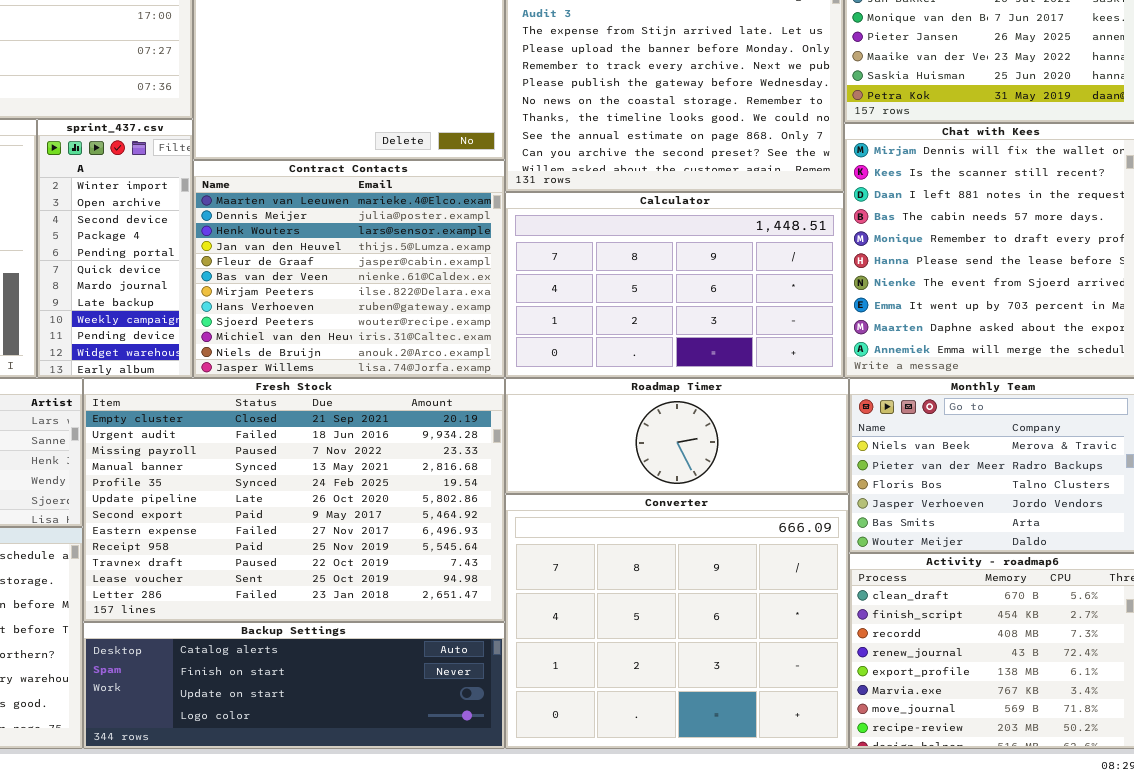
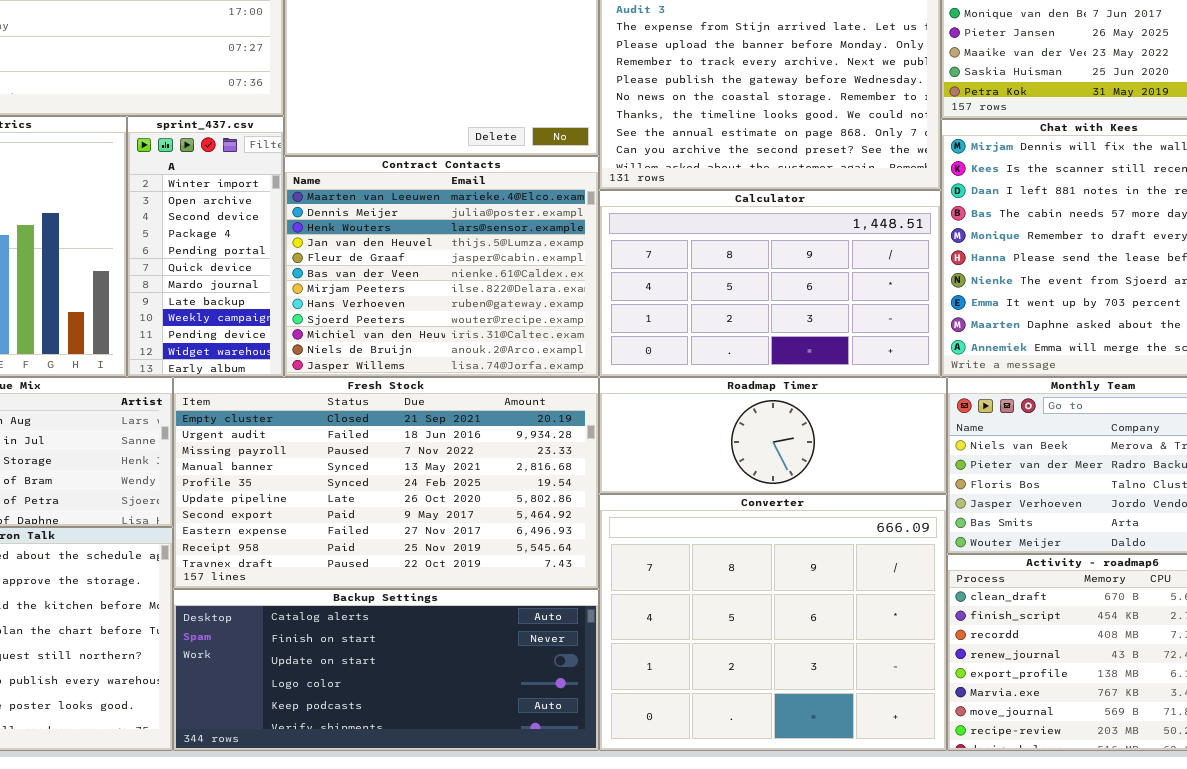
Fresh Stock: [83,378,505,622] -> [173,377,599,589], resized
Backup Settings: [83,622,505,749] -> [173,589,599,751], resized

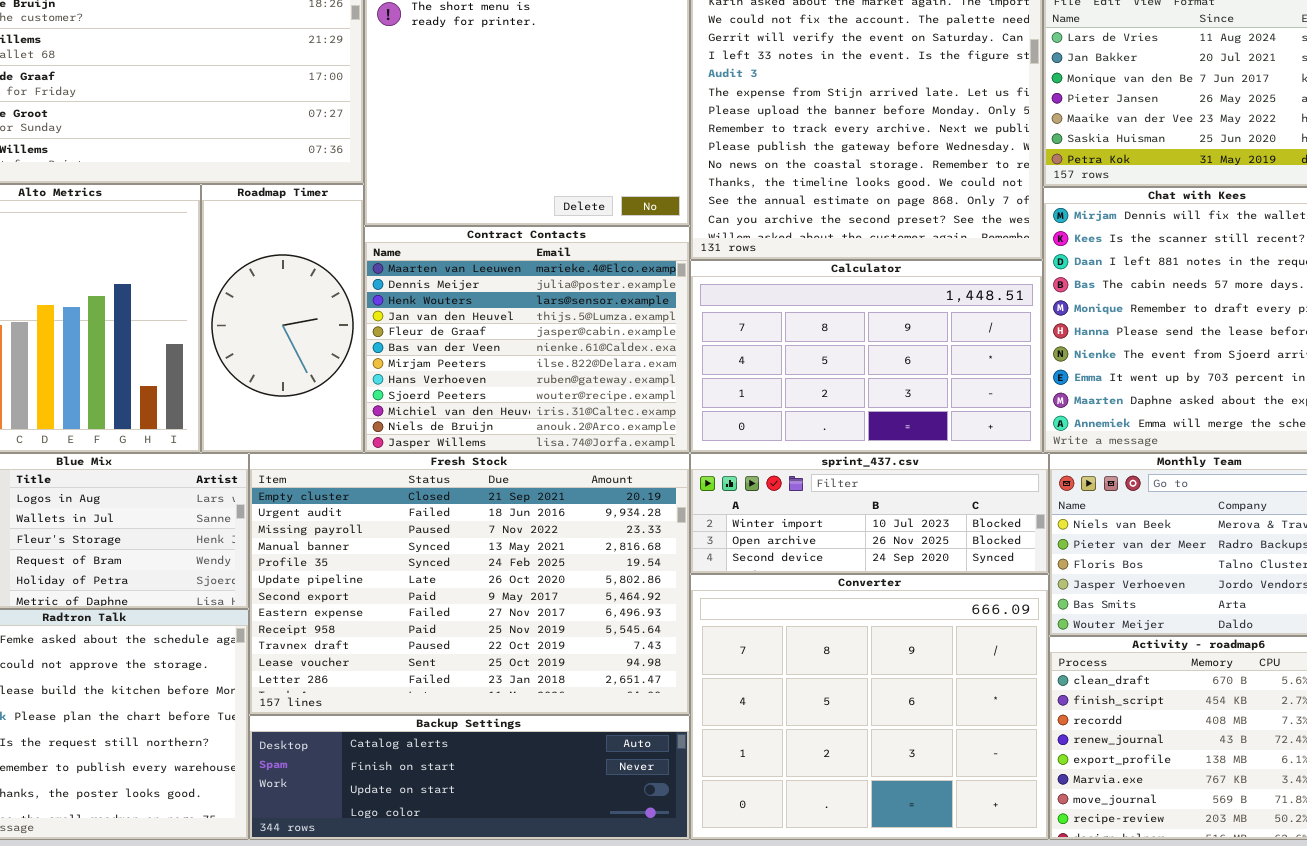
sprint_437.csv: [127,116,284,377] -> [690,453,1049,574], moved, resized
Fresh Stock: [173,377,599,589] -> [249,453,690,715], resized
Roadmap Timer: [599,377,947,494] -> [201,184,364,453], moved, resized
Backup Settings: [173,589,599,751] -> [249,715,690,840], resized

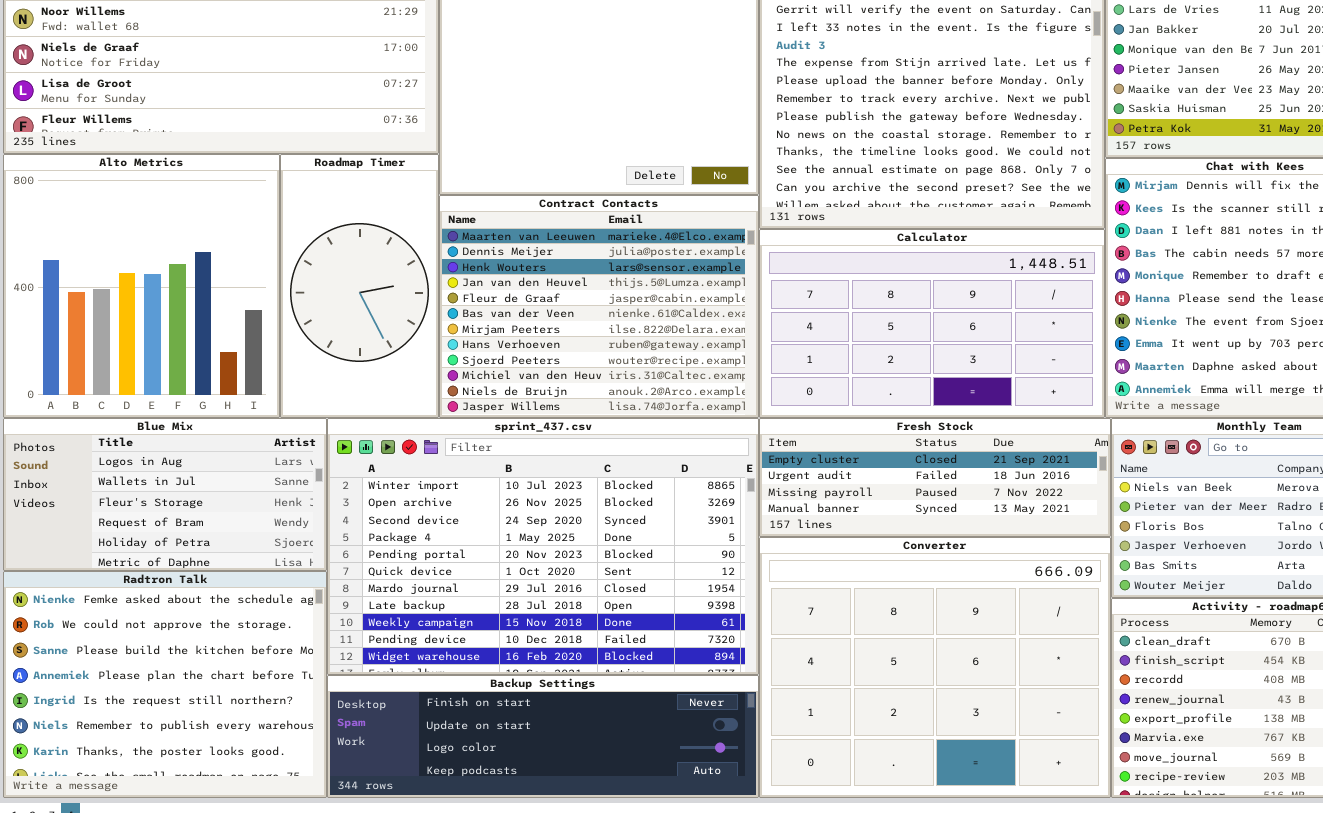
Fresh Stock: [249,453,690,715] -> [759,418,1111,537], moved, resized
sprint_437.csv: [690,453,1049,574] -> [327,418,759,675], moved, resized
Backup Settings: [249,715,690,840] -> [327,675,759,798], scrolled down 1 row

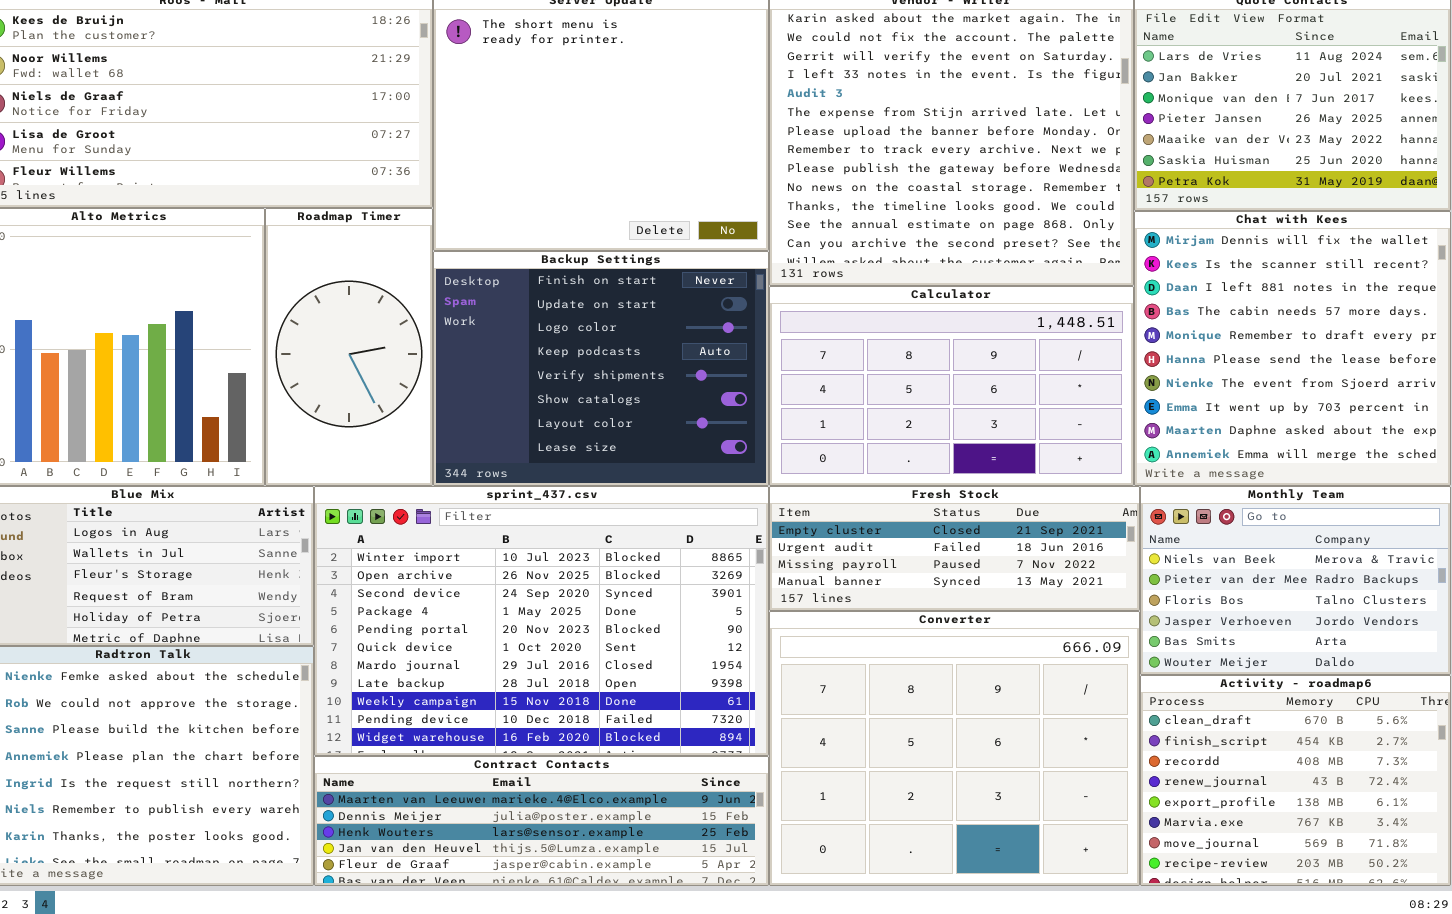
Contract Contacts: [439,195,759,418] -> [314,756,769,886], moved, resized
Backup Settings: [327,675,759,798] -> [433,251,769,486], moved, resized

